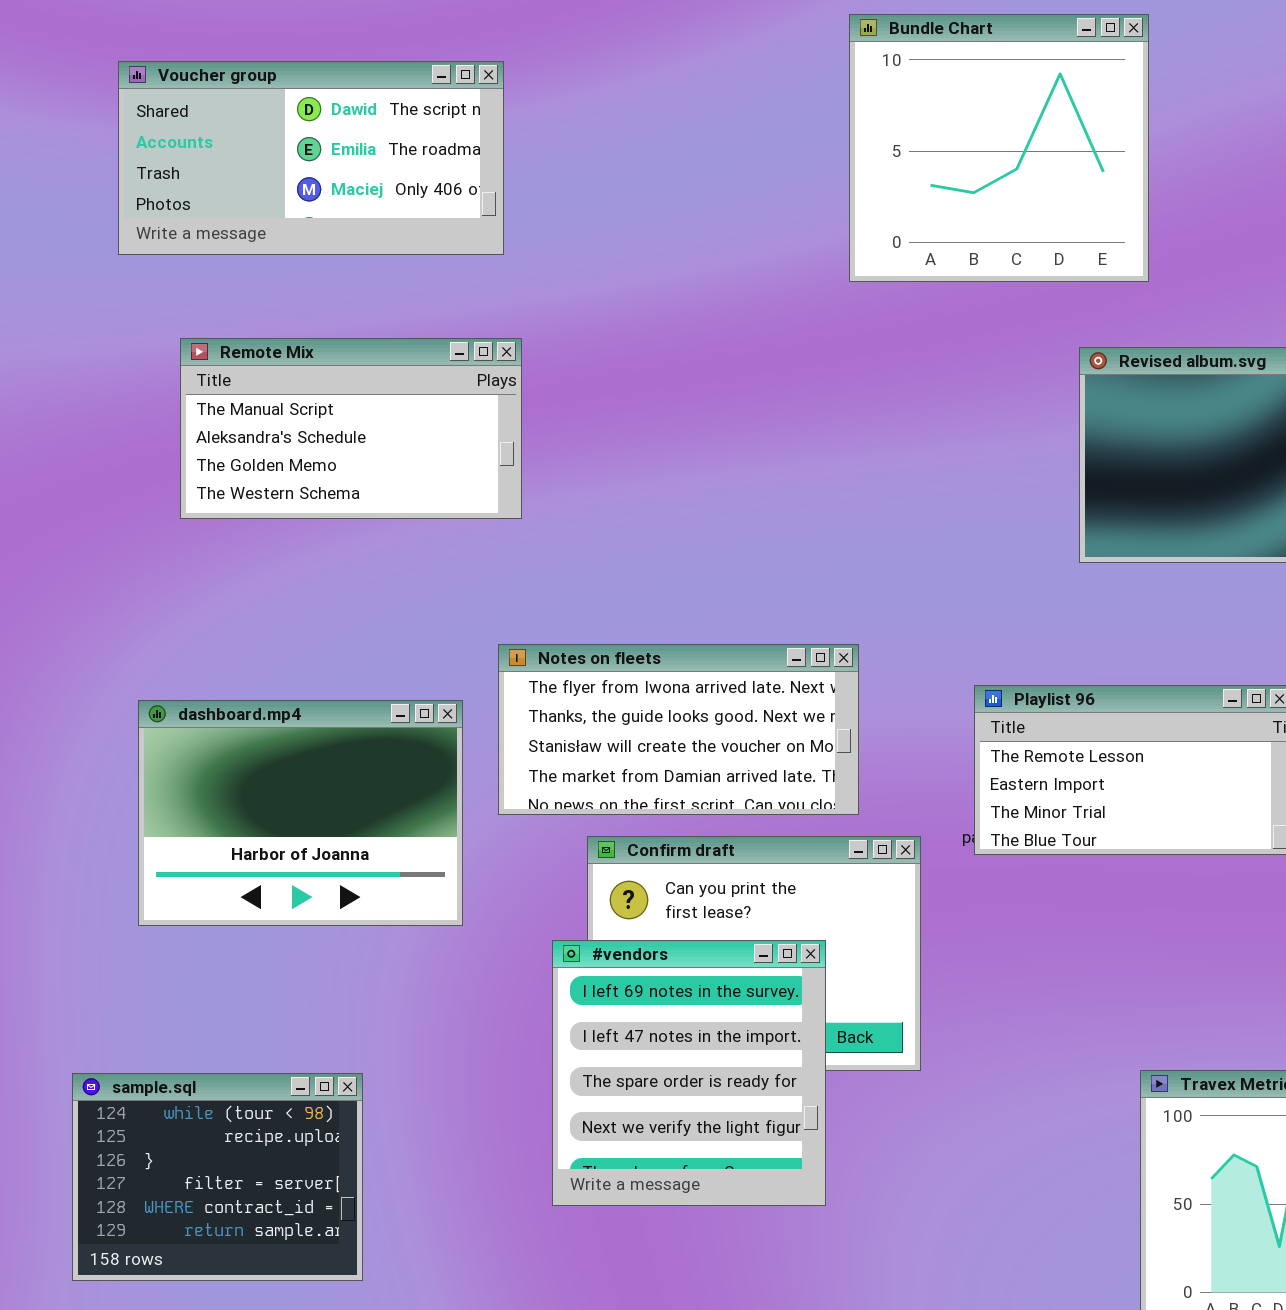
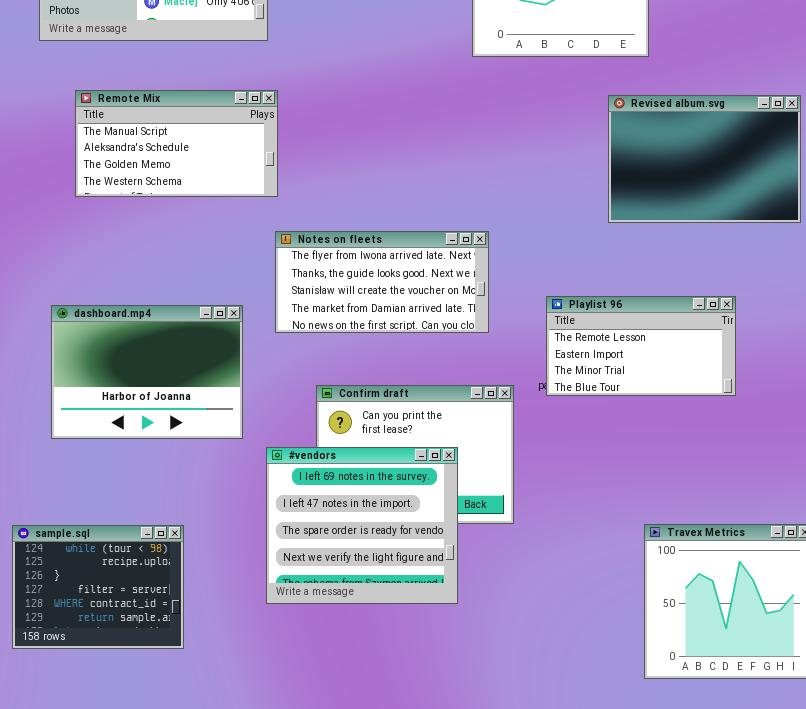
Notes on fleets: [498,644,859,815] -> [275,231,489,333], moved
#vendors: [552,940,826,1206] -> [266,447,458,604], resized

